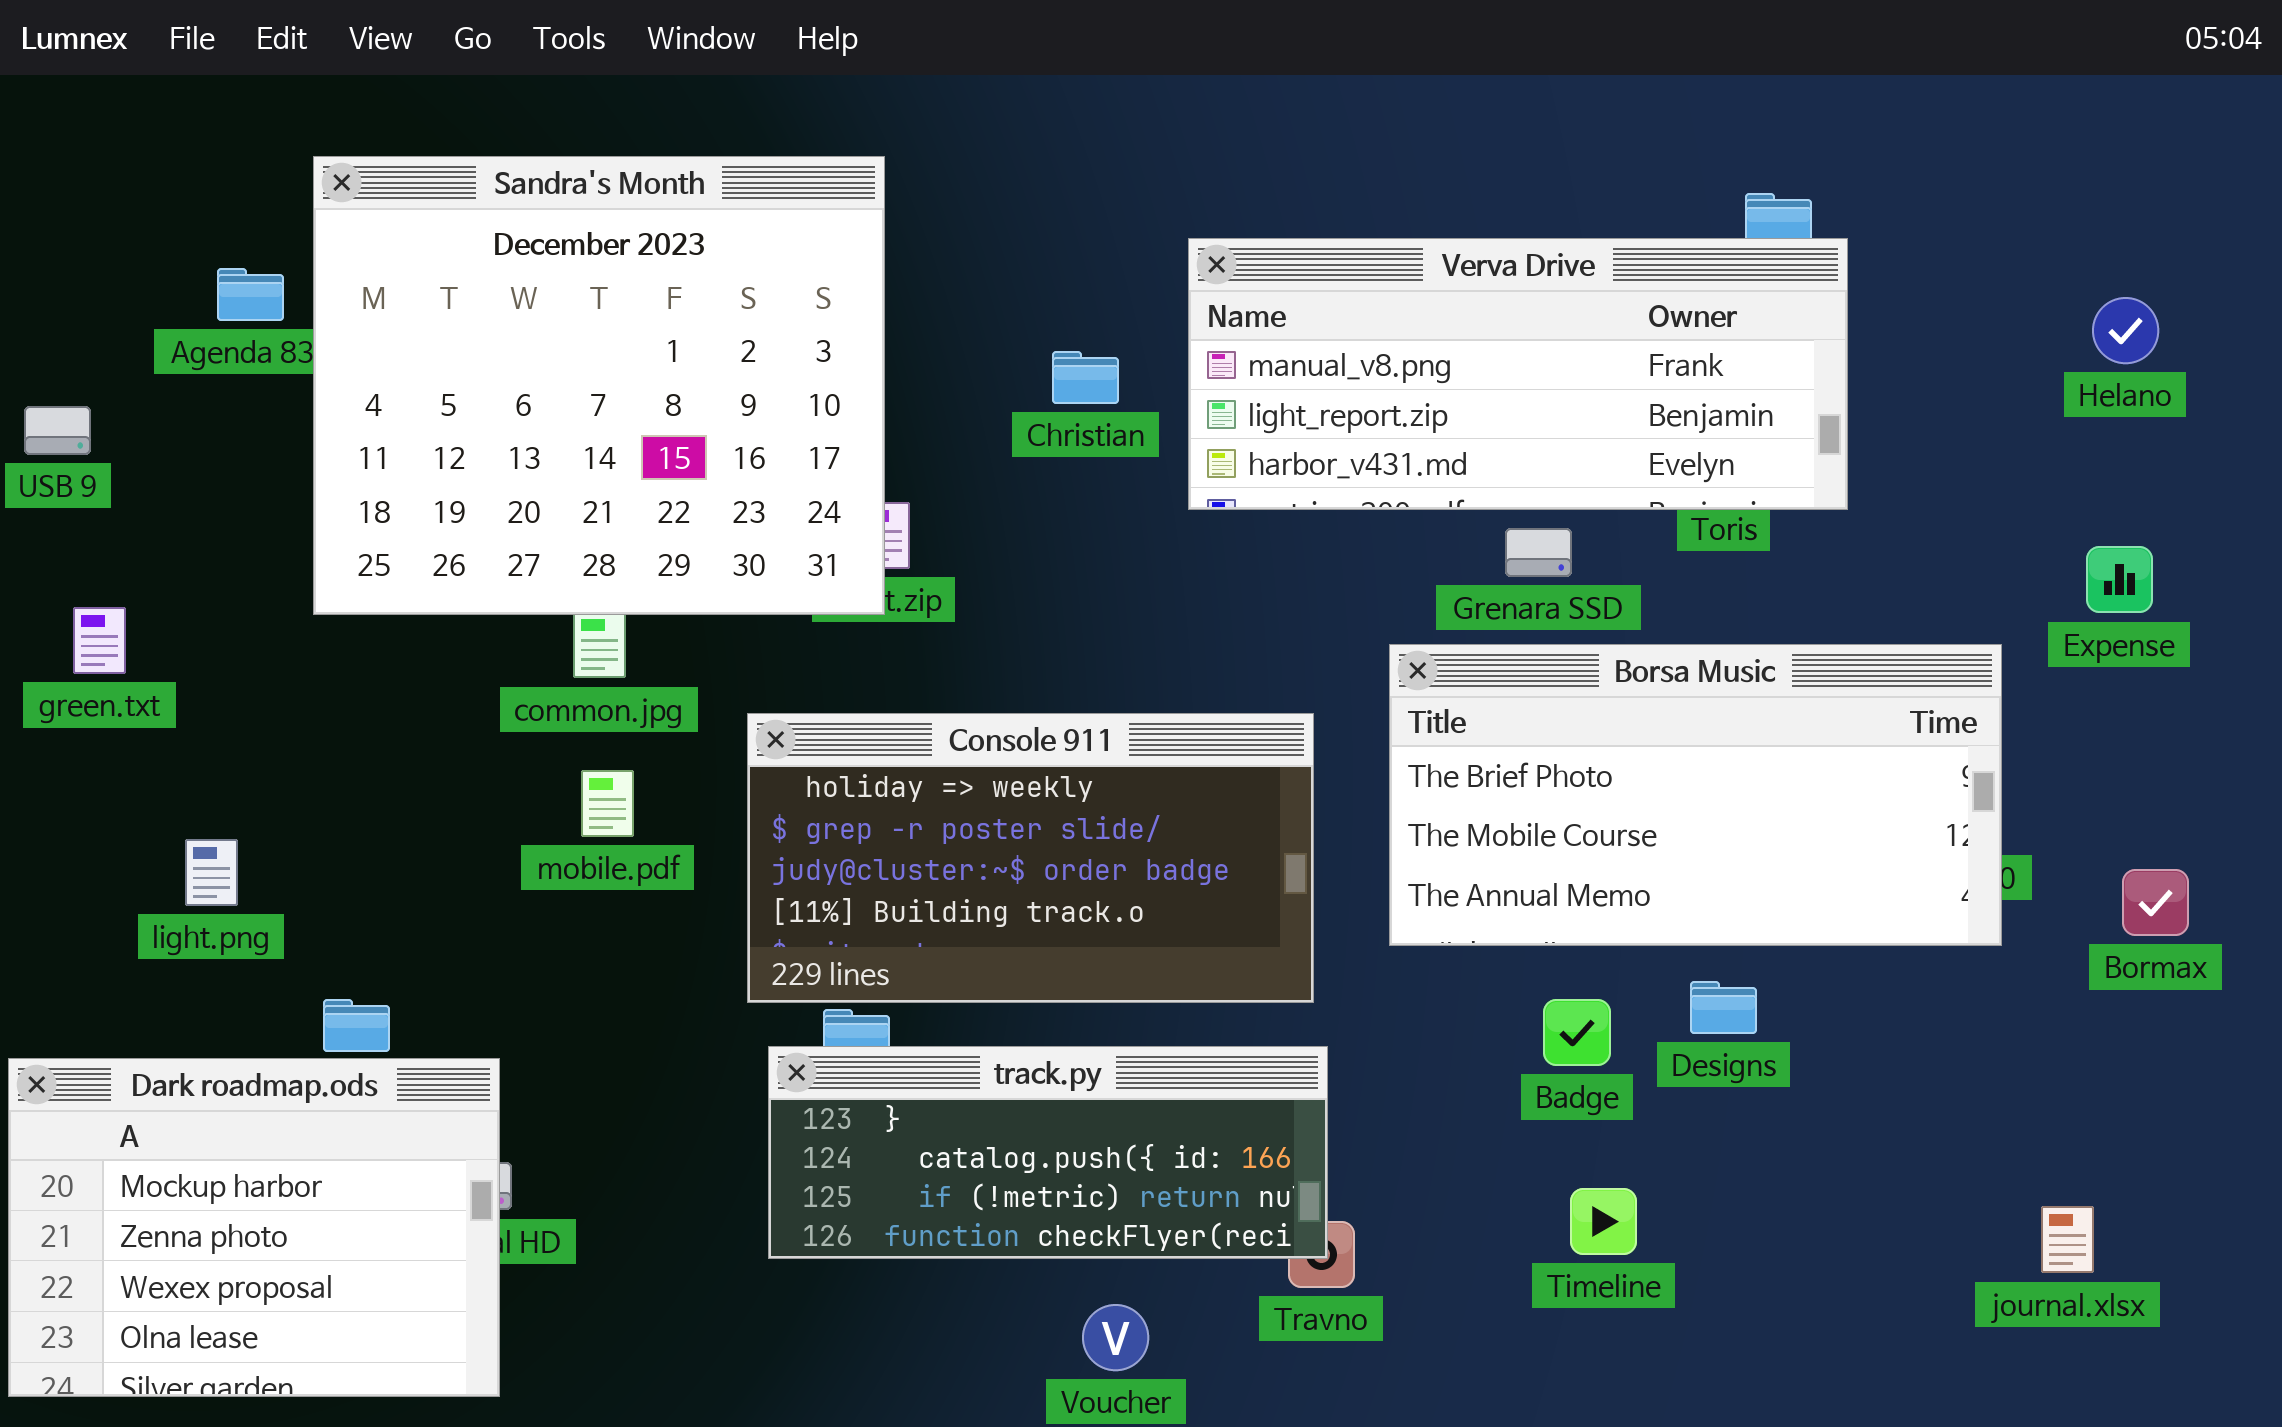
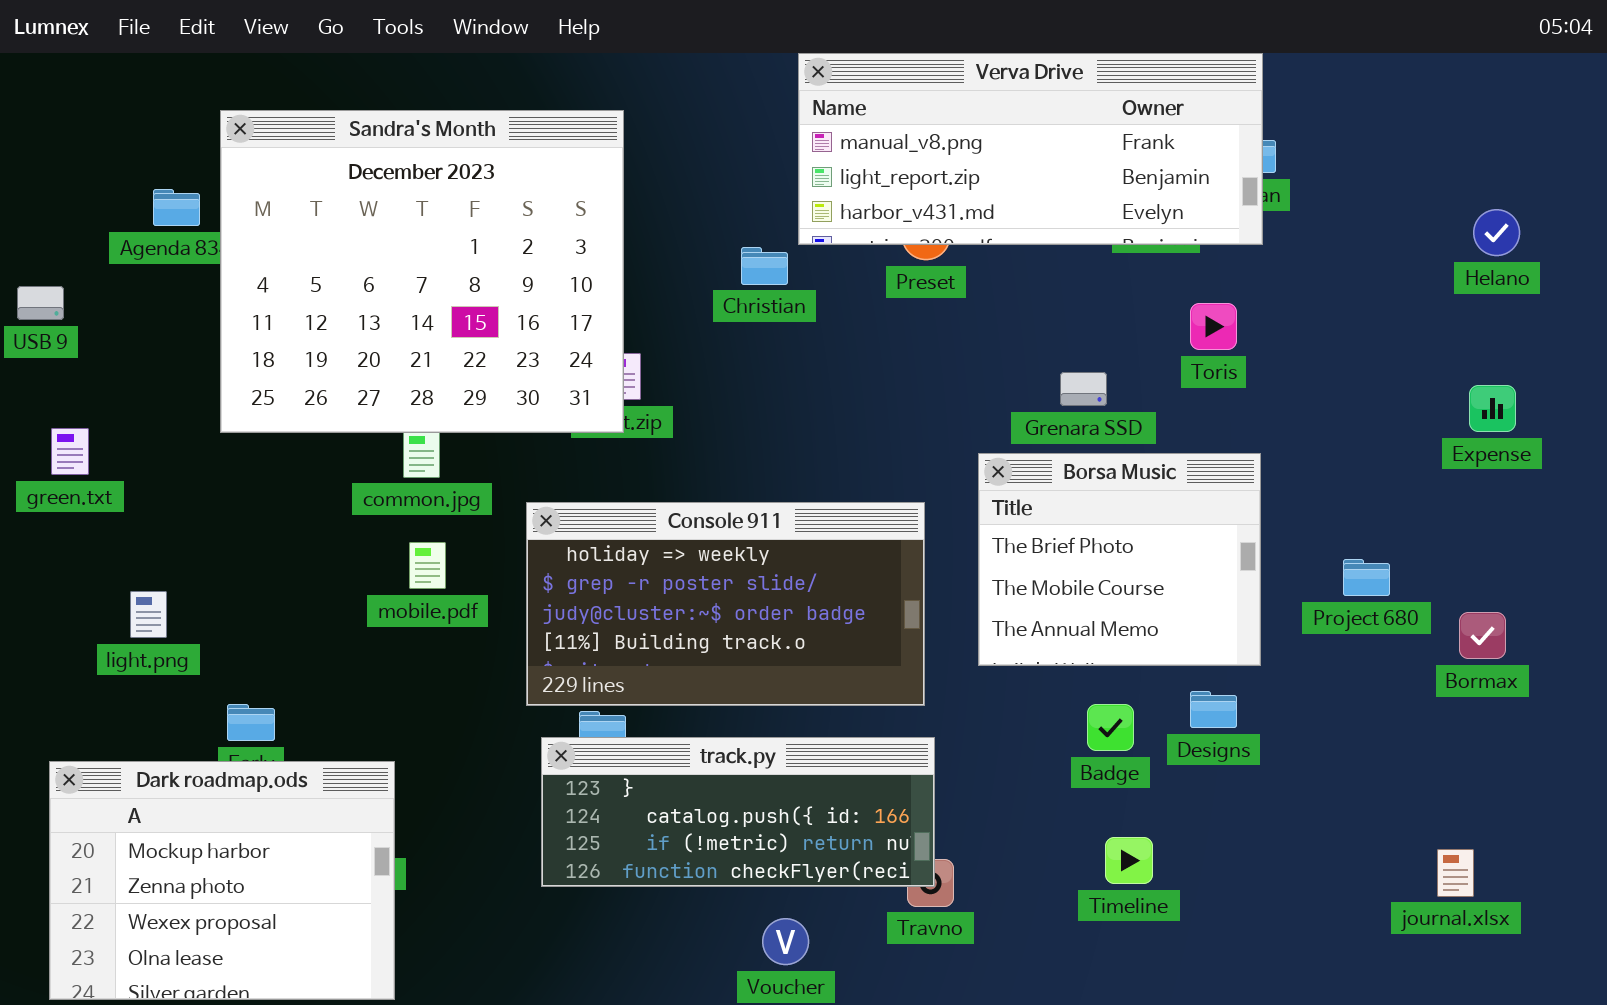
Verva Drive: [1188,238,1848,510] -> [798,53,1263,245], moved
Borsa Music: [1389,644,2002,946] -> [978,453,1261,666], resized
Bormax: [2122,869,2189,936] -> [1459,612,1506,659], moved
Dark roadmap.ods: [8,1058,500,1397] -> [49,761,395,1000], moved

